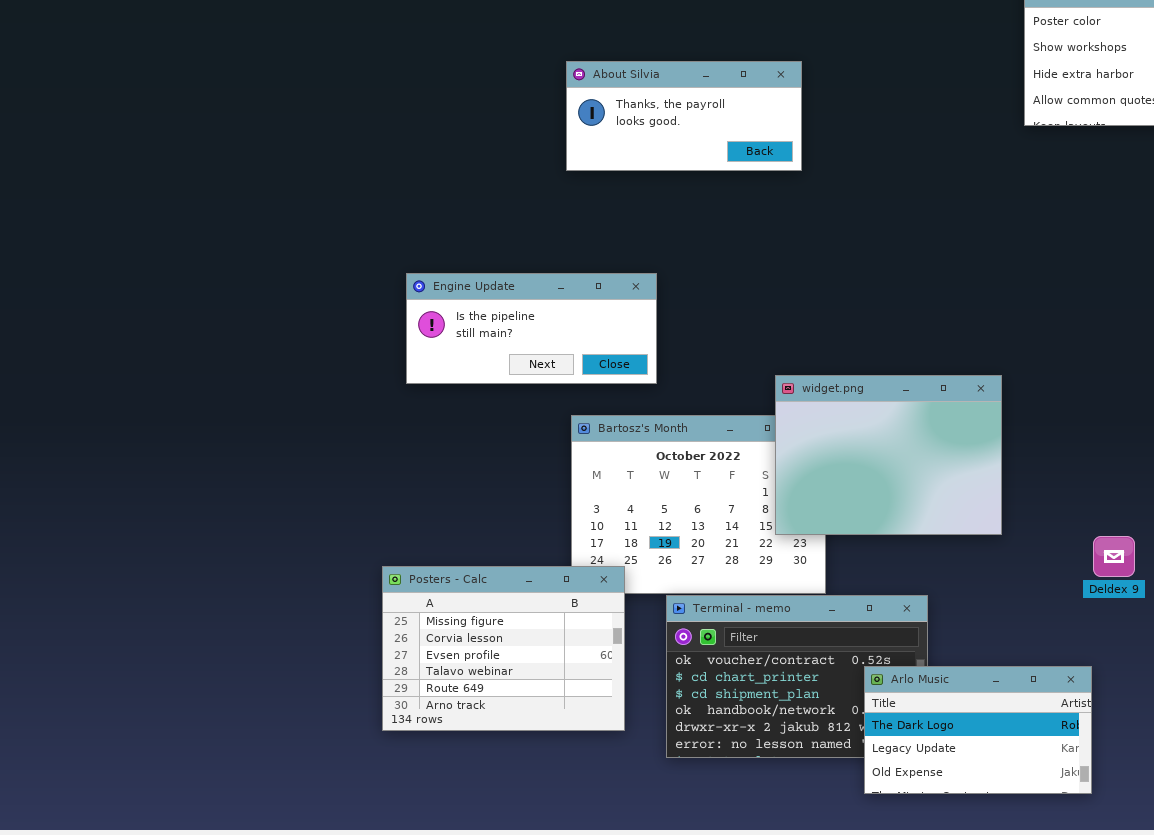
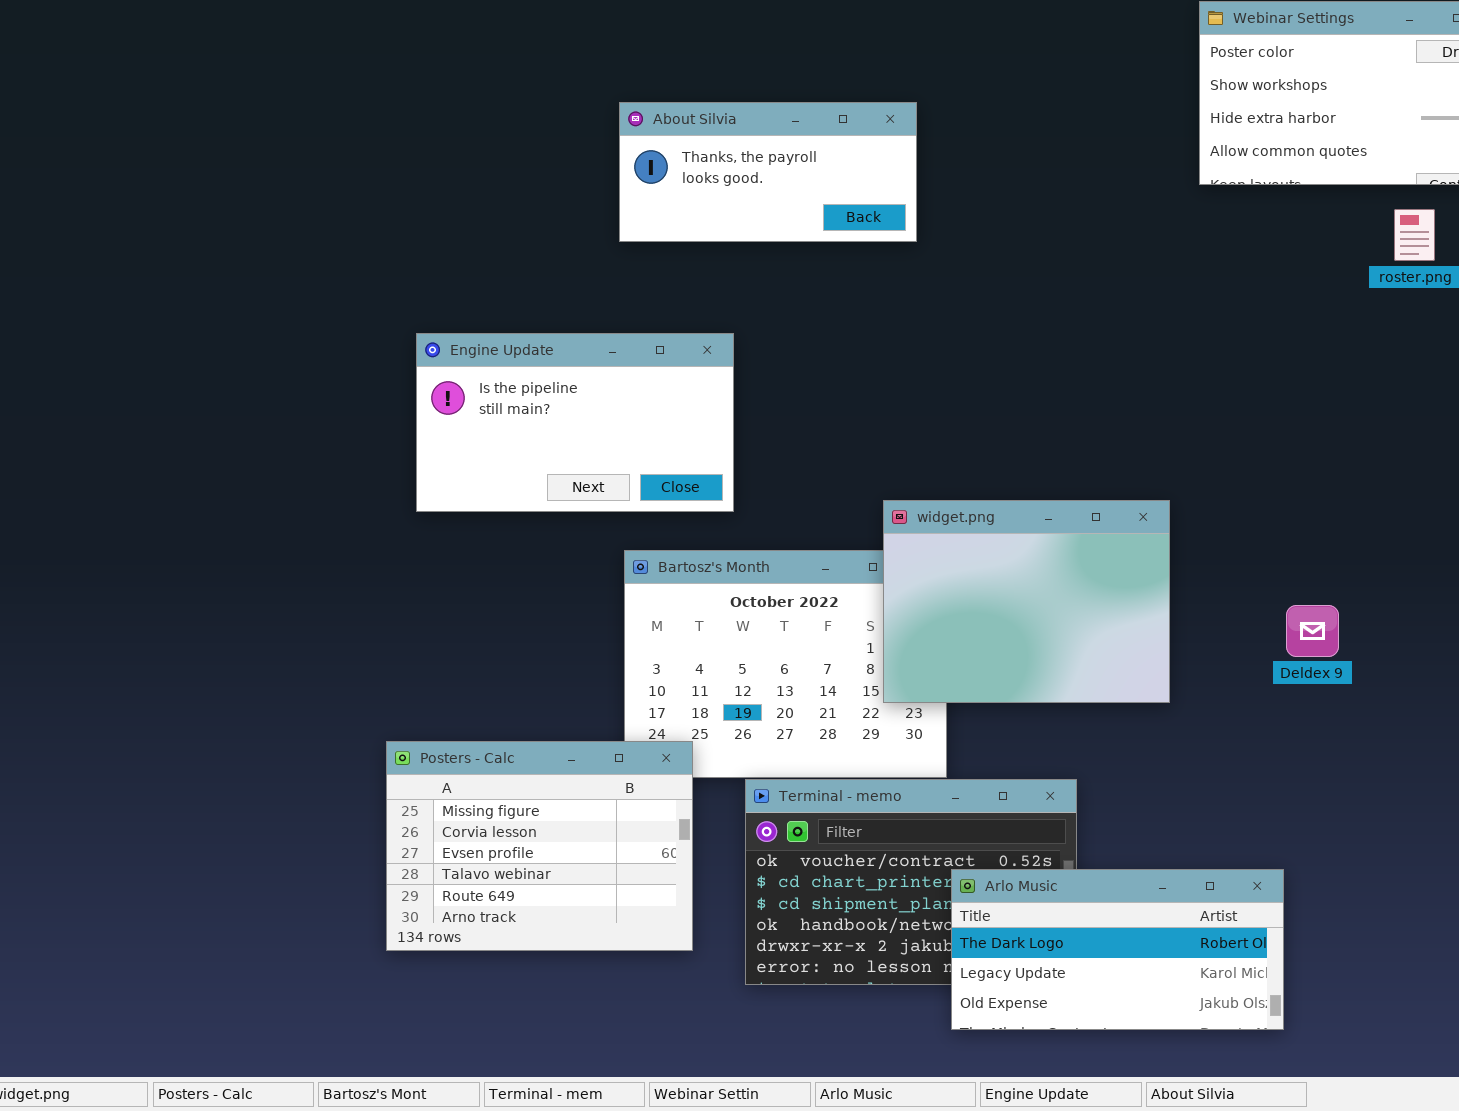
Engine Update: [406,273,657,384] -> [416,333,734,512], resized
Deldex 9: [1093,536,1135,577] -> [1286,605,1339,657], moved
Arlo Music: [864,666,1092,794] -> [951,869,1284,1030], resized

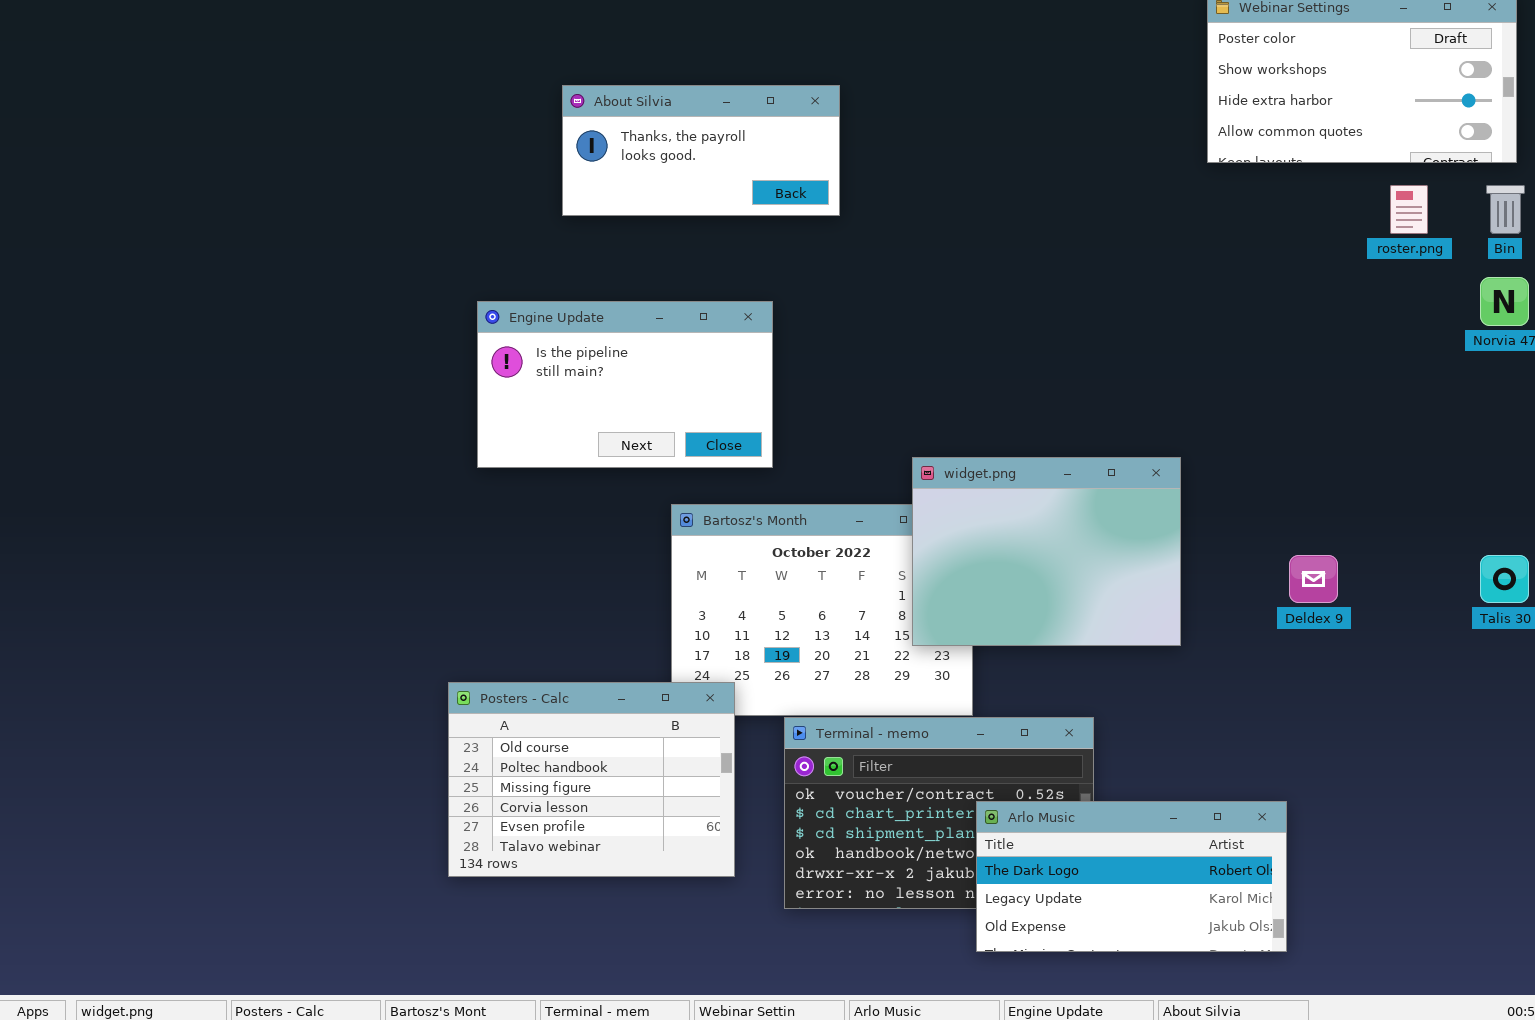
About Silvia: [619,102,917,242] -> [562,85,840,216], moved
Posters - Calc: [386,741,693,951] -> [448,682,735,877], scrolled up 2 rows

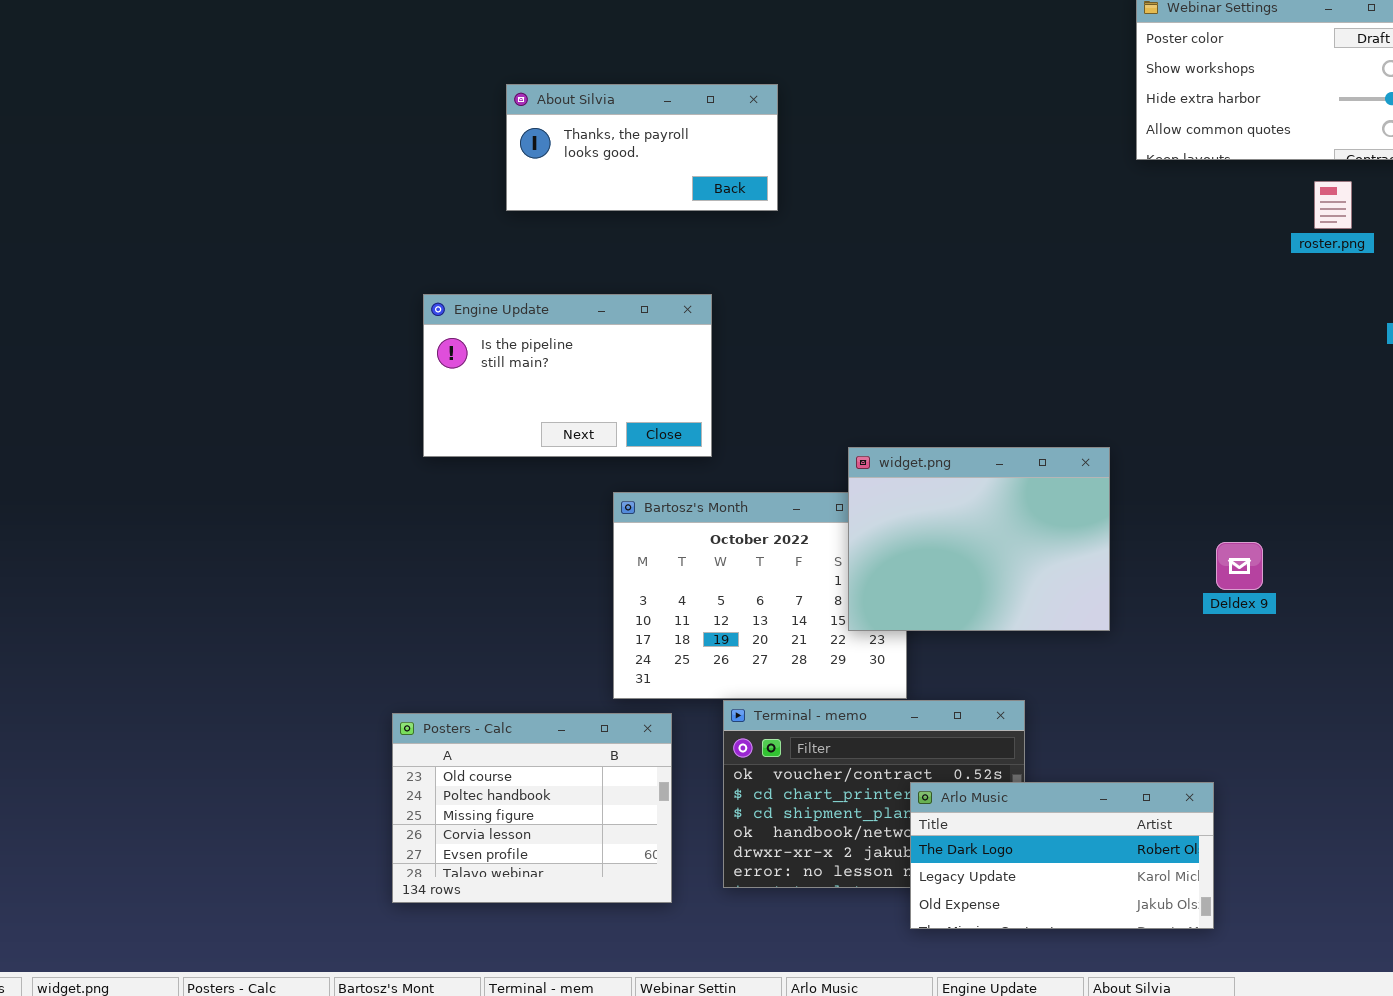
Posters - Calc: [448,682,735,877] -> [392,713,672,903], moved

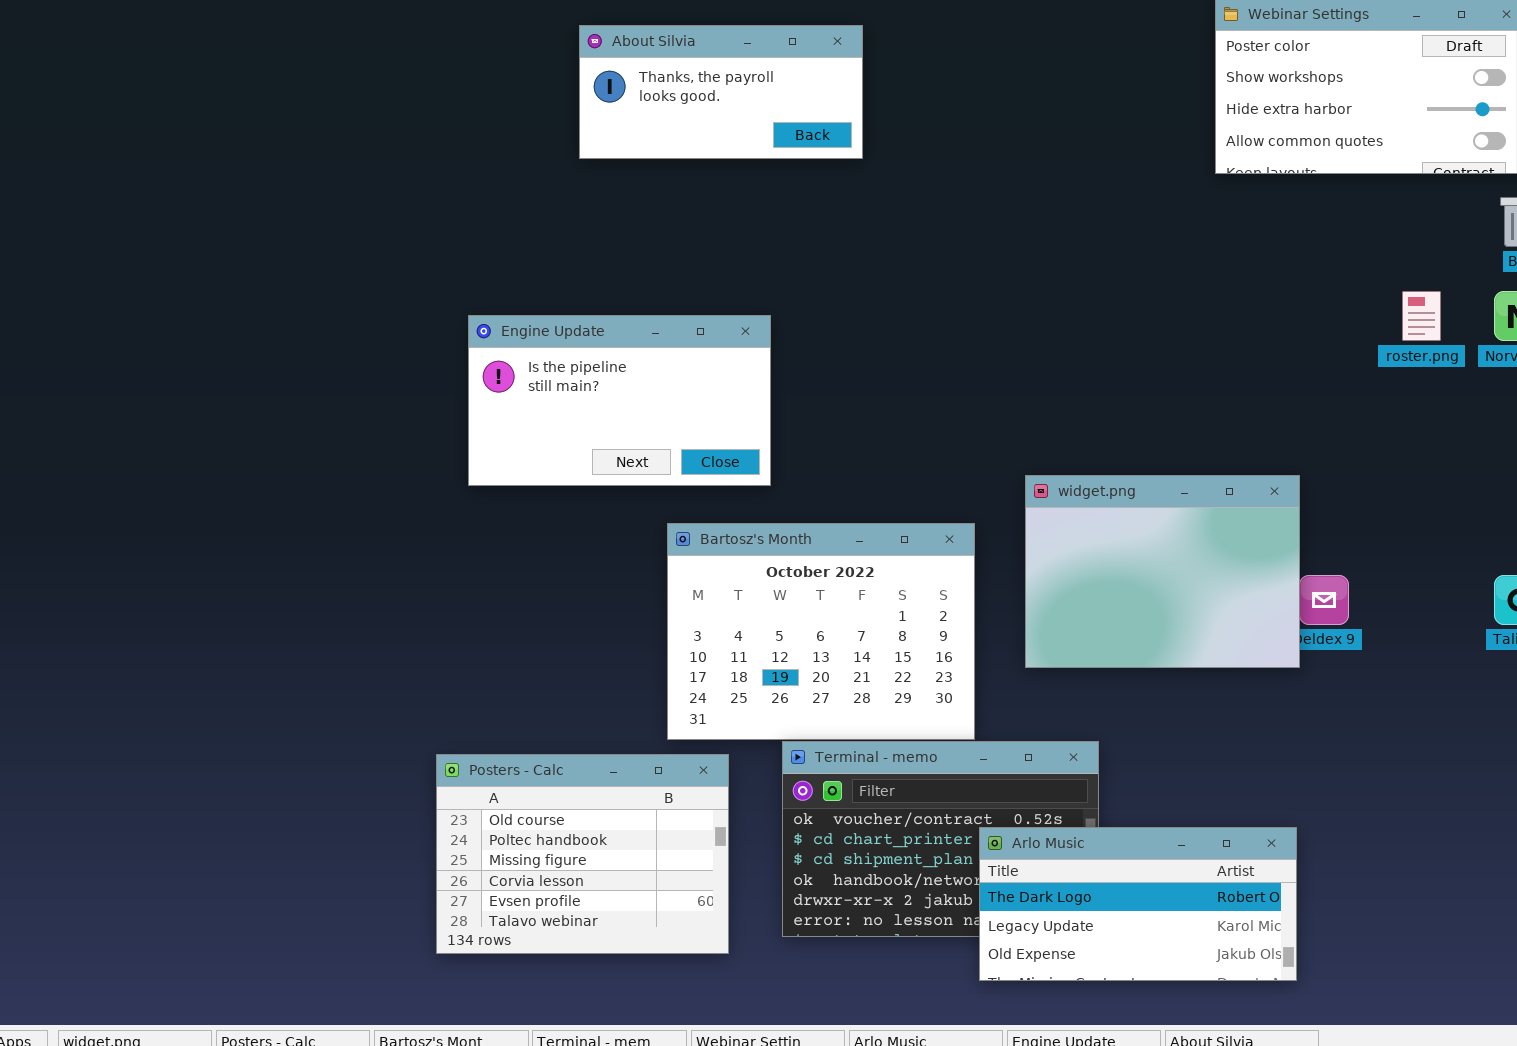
About Silvia: [506,84,778,211] -> [579,25,863,159], moved
roster.png: [1314,181,1352,229] -> [1402,291,1441,341], moved
widget.png: [848,447,1110,631] -> [1025,475,1300,668], moved

